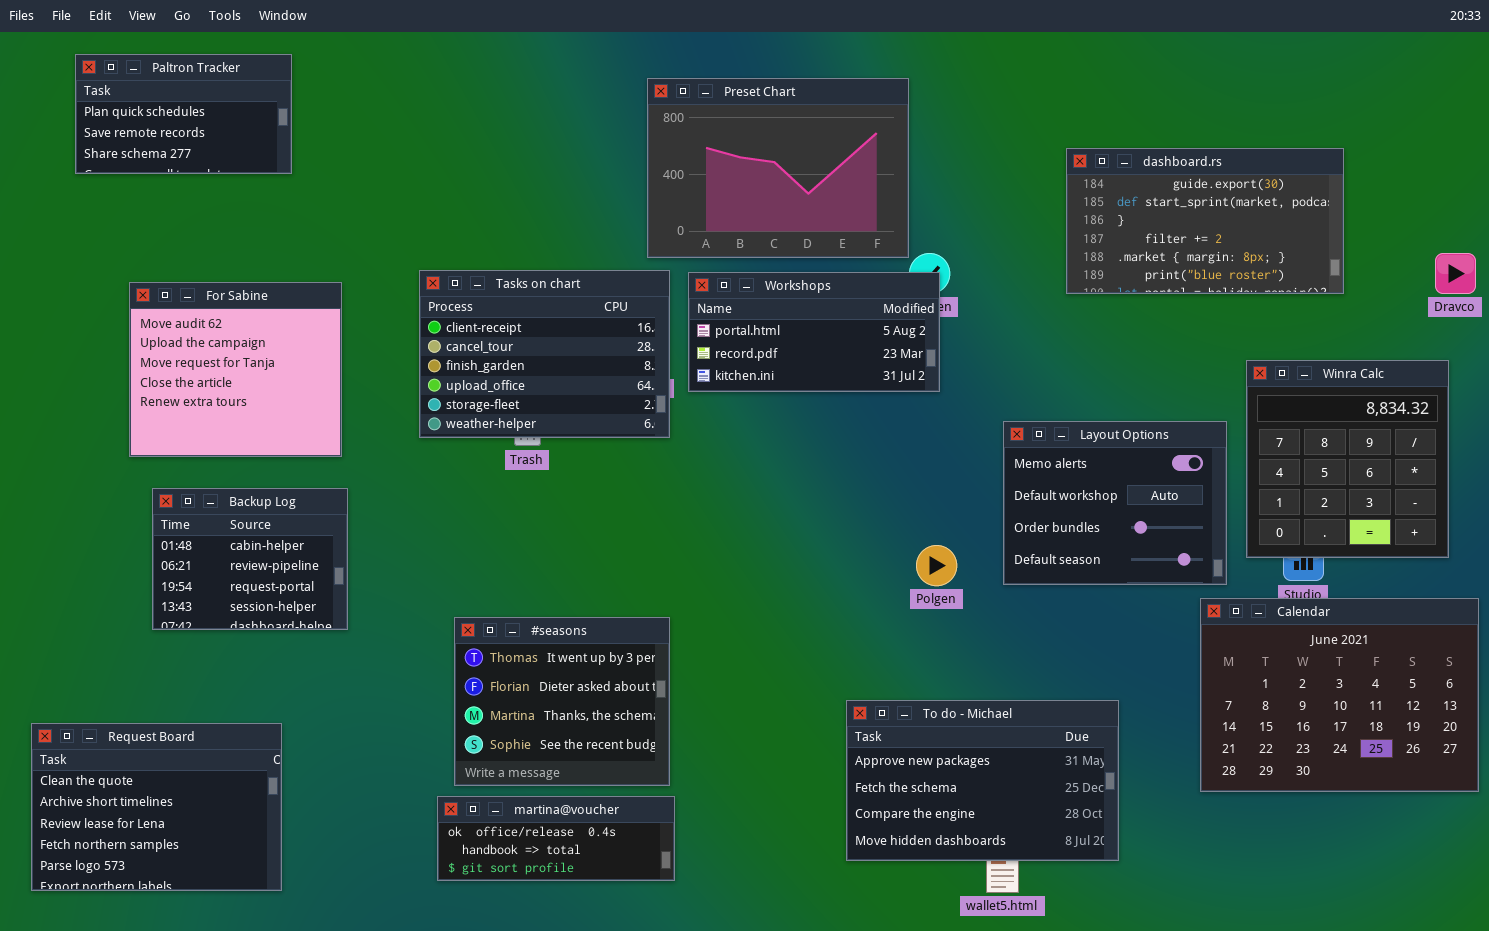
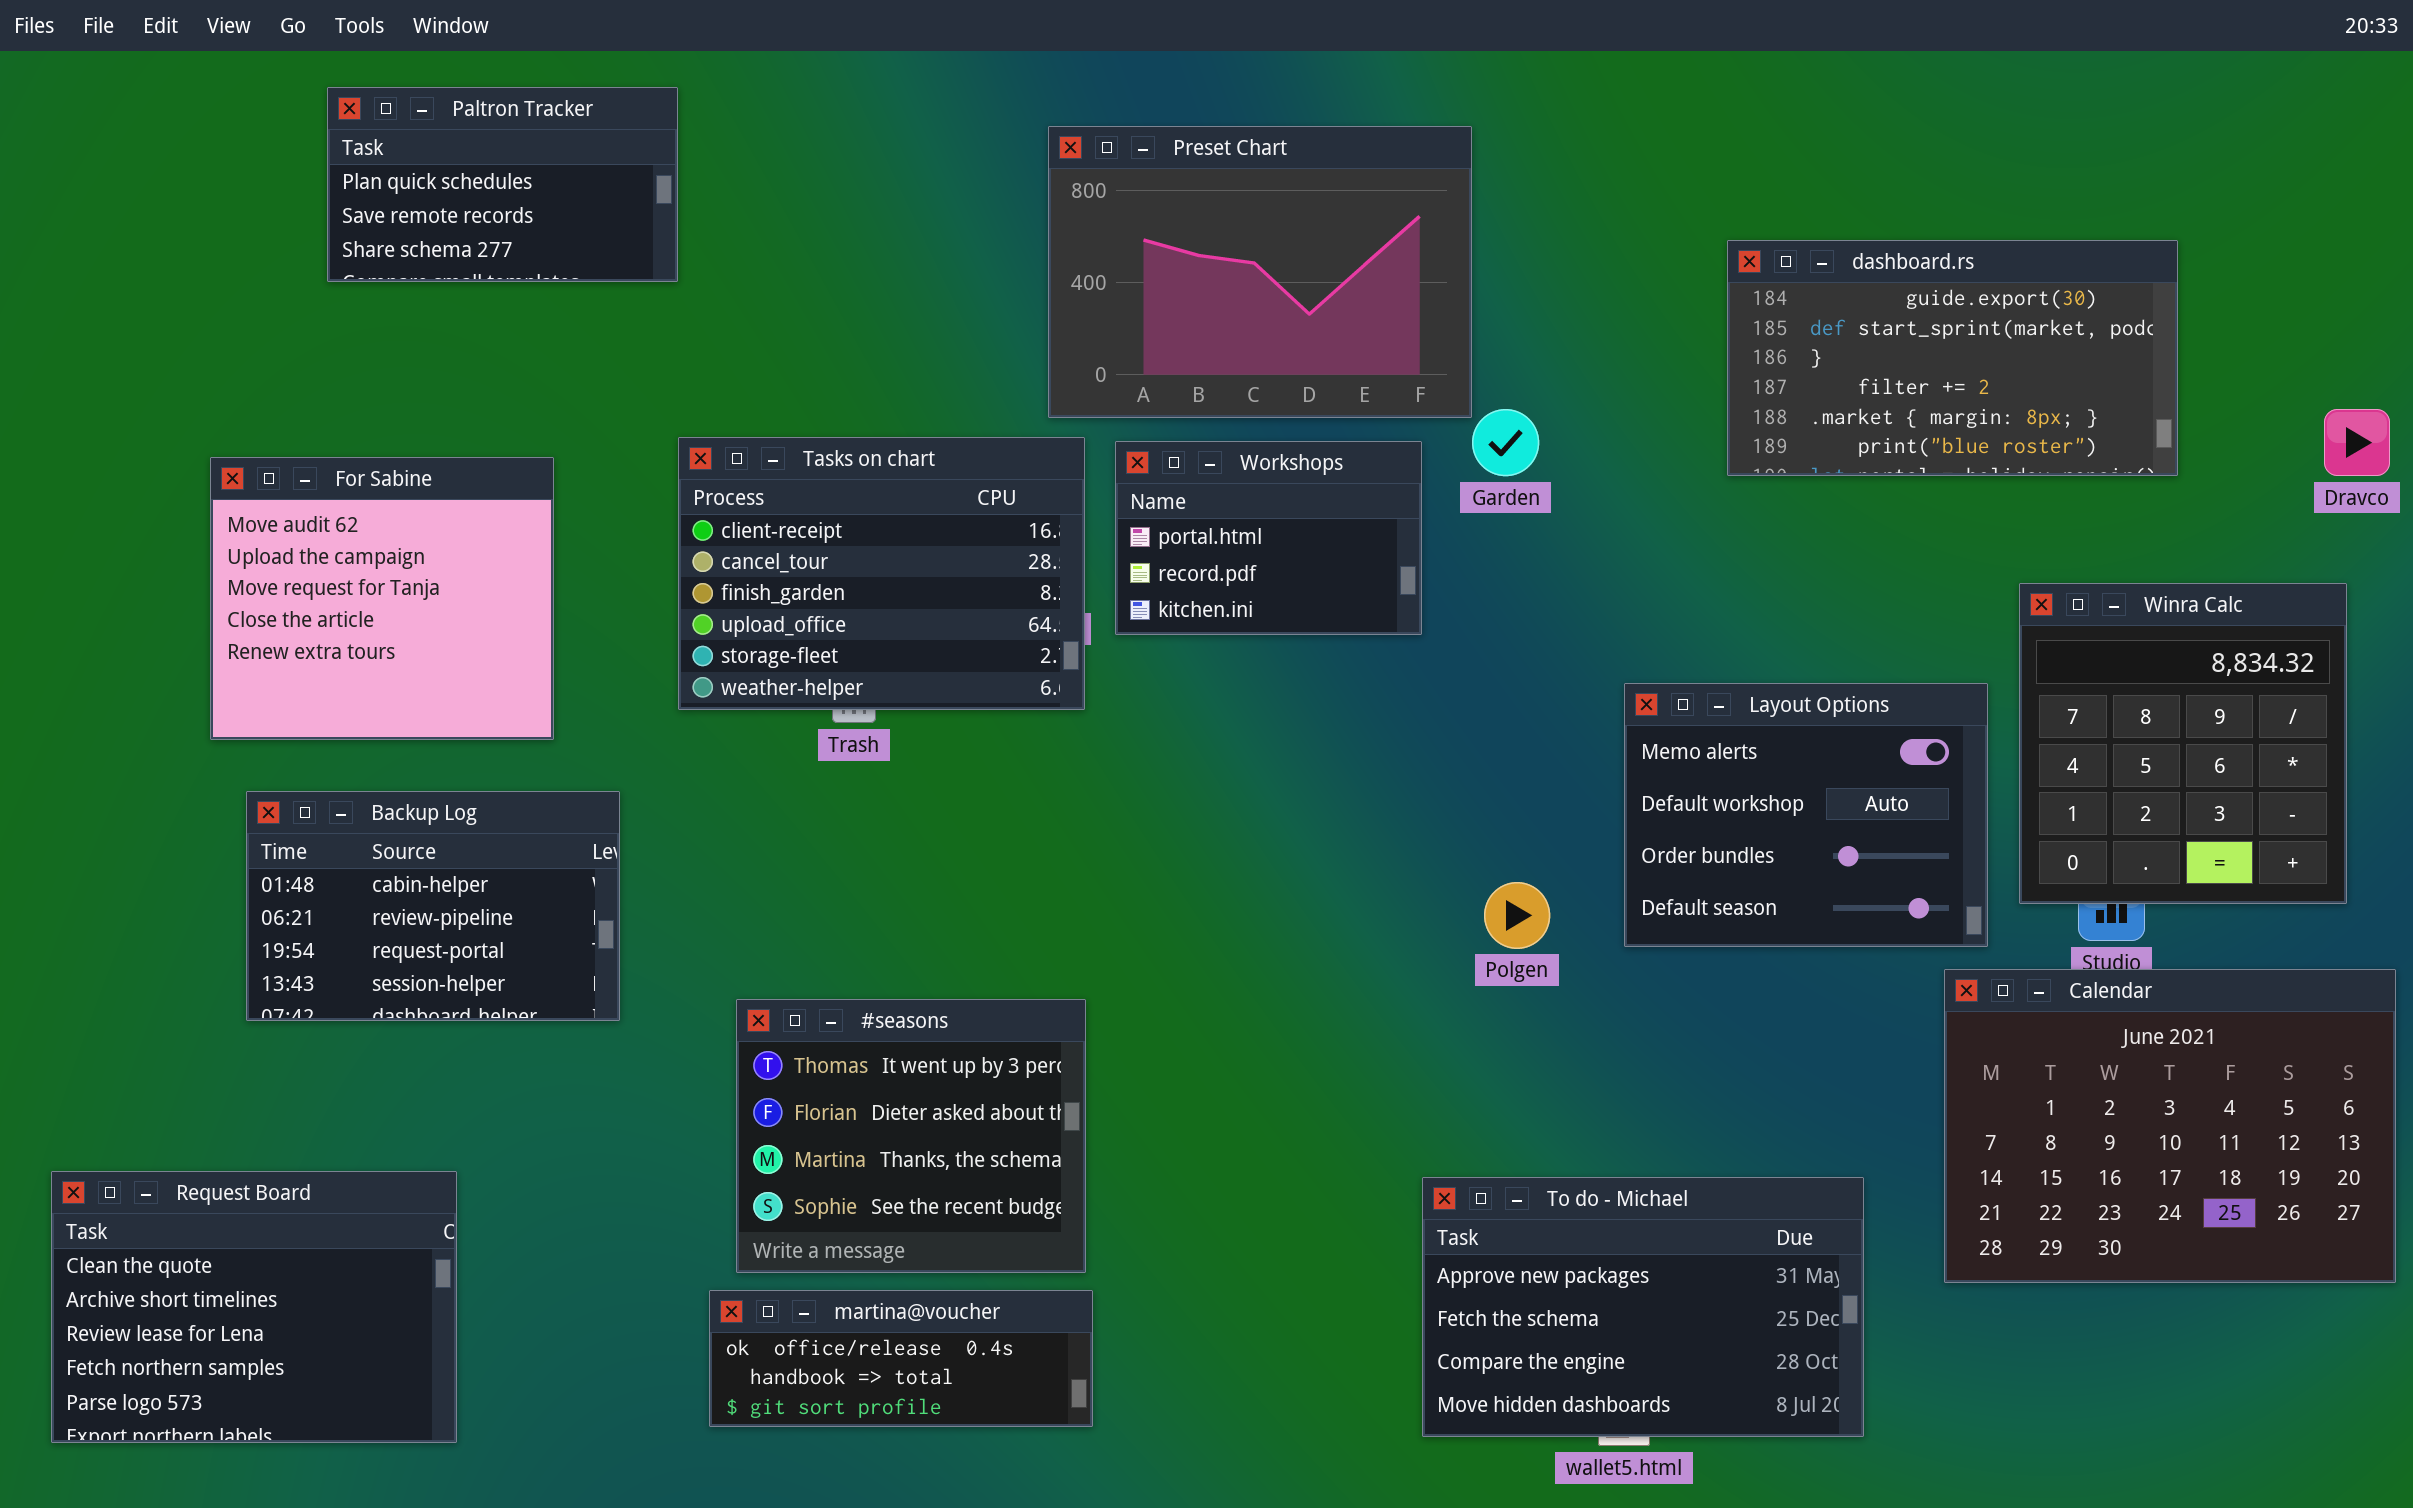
Paltron Tracker: [75,54,292,174] -> [327,87,678,282], moved
Workshops: [688,272,940,392] -> [1115,441,1422,635], resized
Backup Log: [152,488,348,630] -> [246,791,620,1021], resized
To do - Michael: [846,700,1119,861] -> [1422,1177,1864,1437], moved

